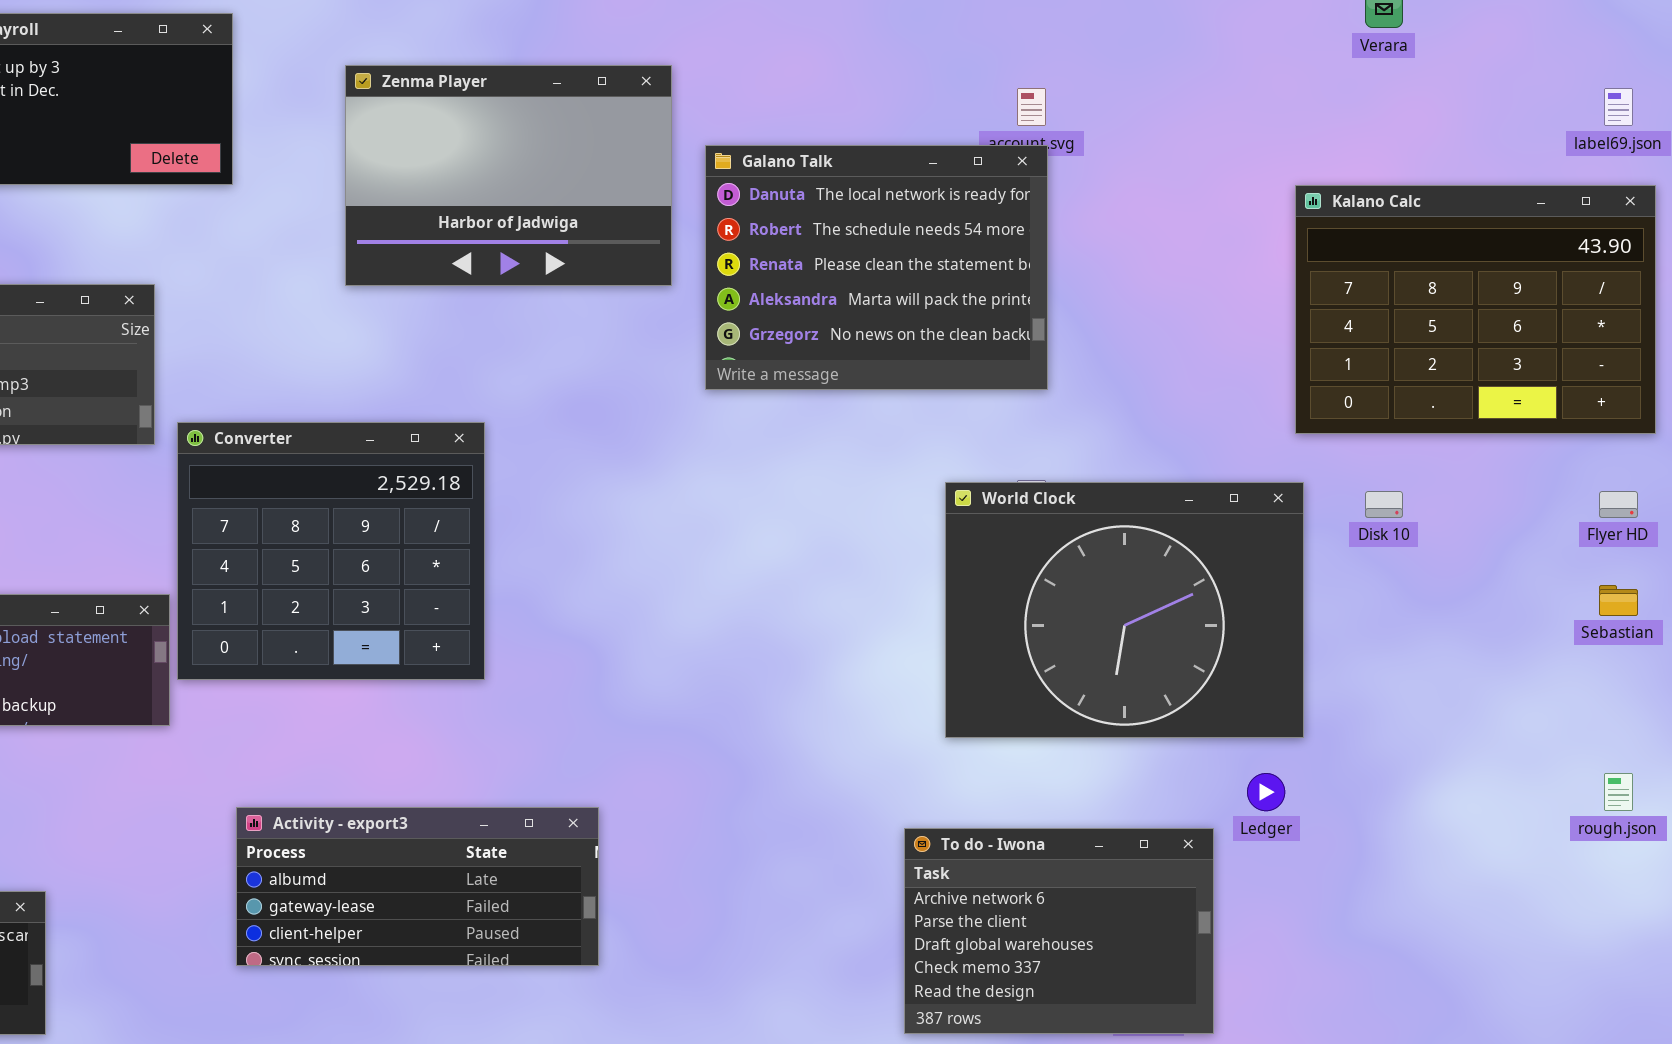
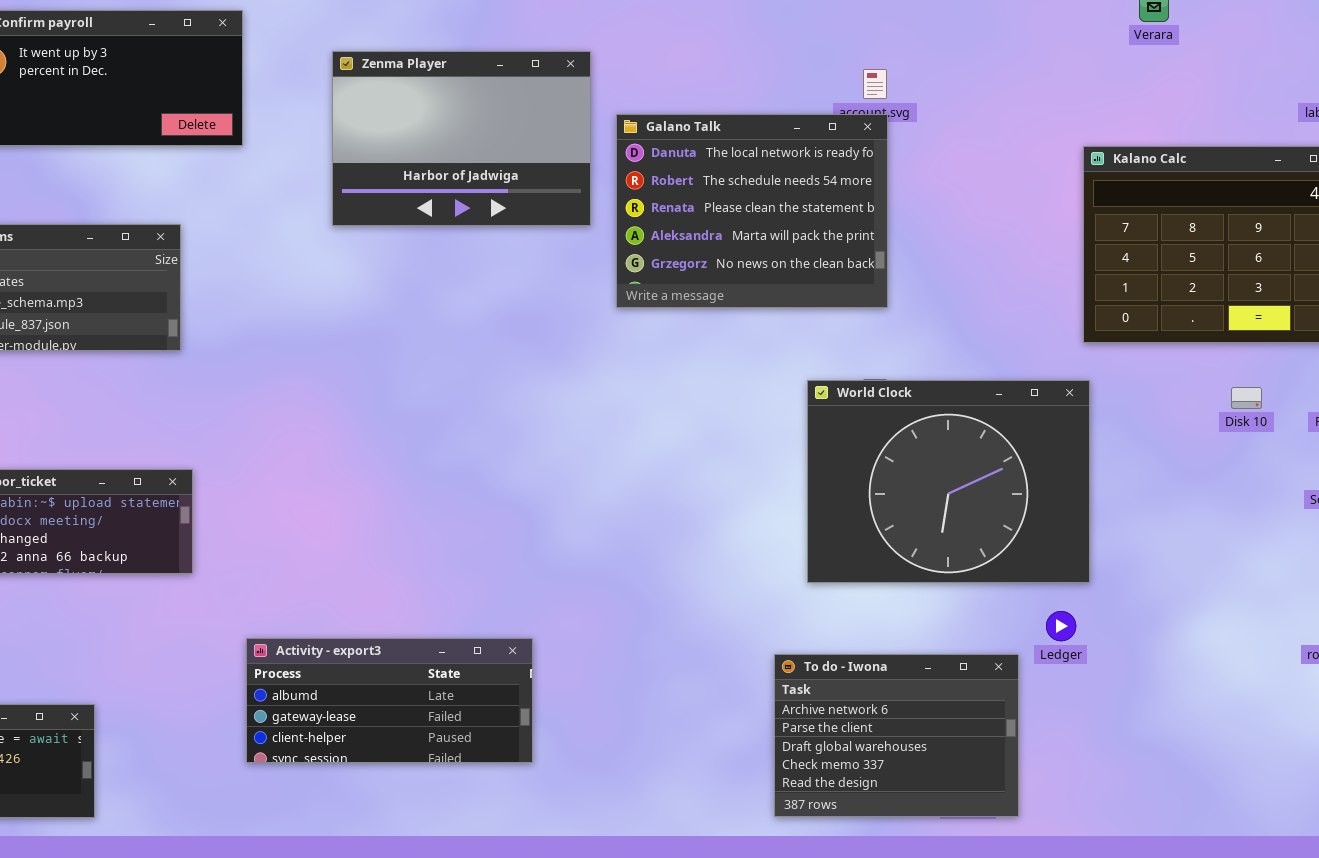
Converter: [177,422,485,680] -> none, closed
Disk 10: [1365,491,1403,518] -> [1231,387,1262,409], moved

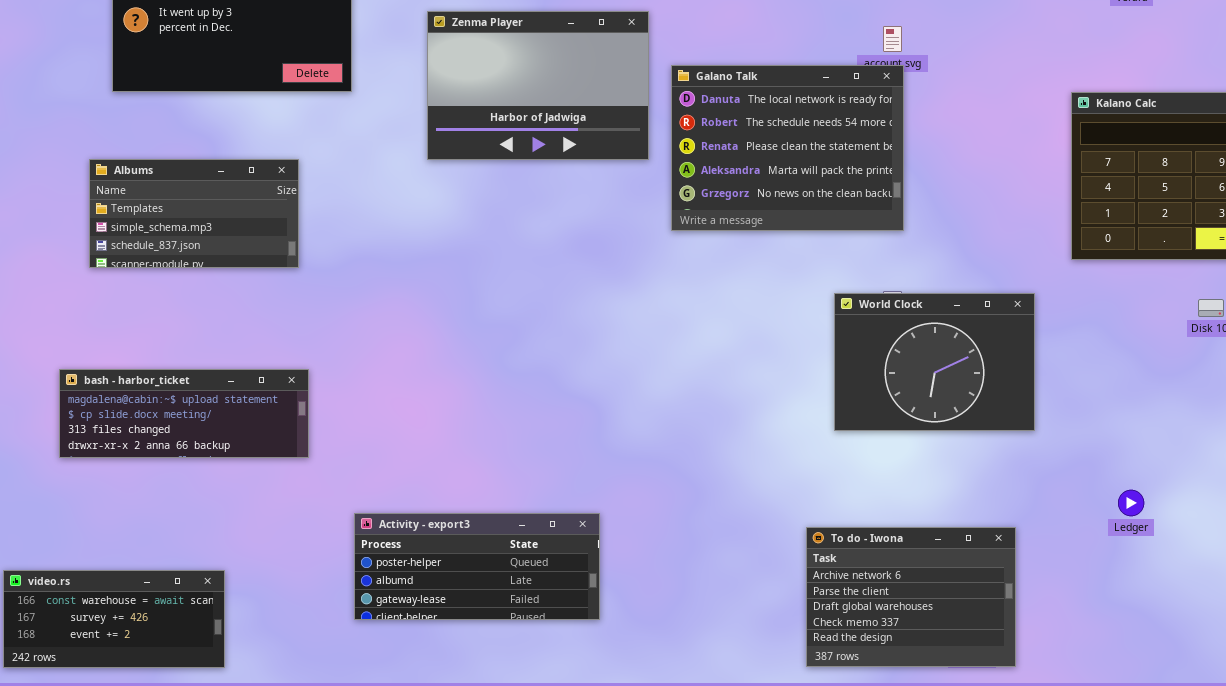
World Clock: [807,380,1090,583] -> [834,293,1035,431], resized
Ledger: [1046,611,1076,641] -> [1118,490,1144,516], moved
Activity - export3: [246,638,533,763] -> [354,513,600,620], scrolled up 1 row

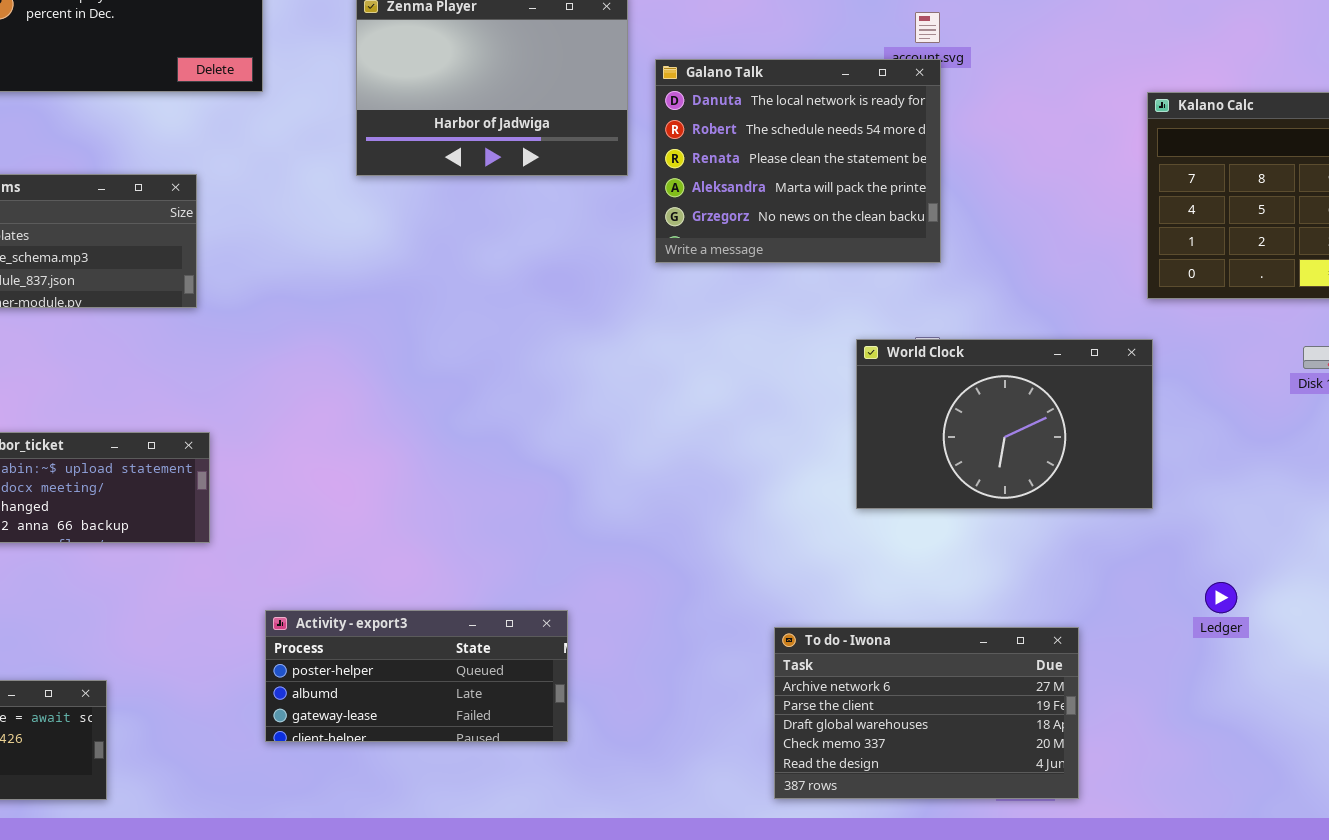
World Clock: [834,293,1035,431] -> [856,339,1153,509], resized
To do - Iwona: [806,527,1016,667] -> [774,627,1079,799], resized

